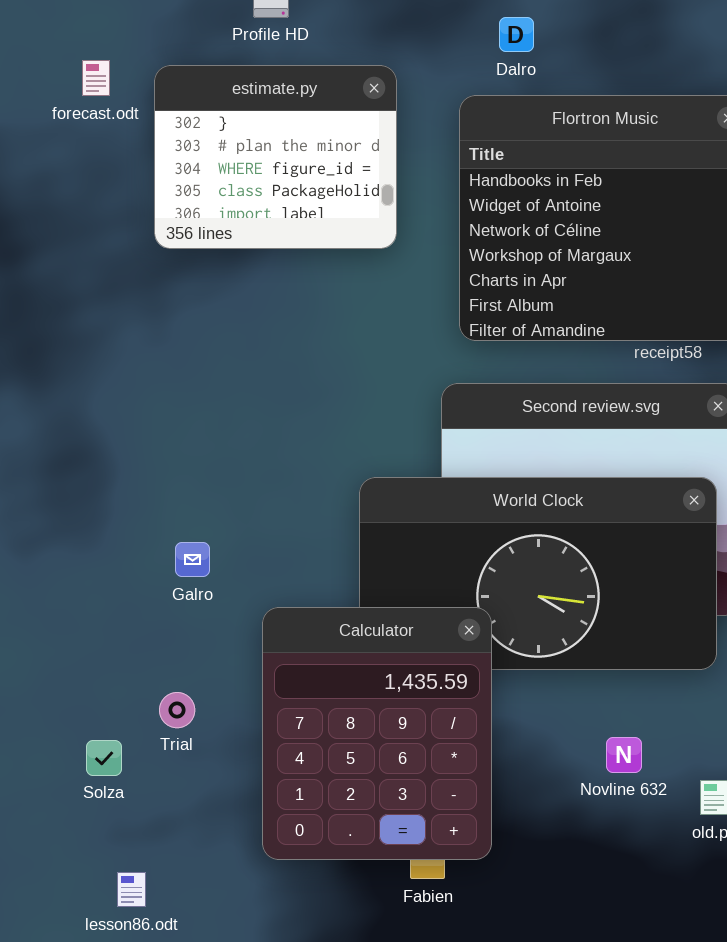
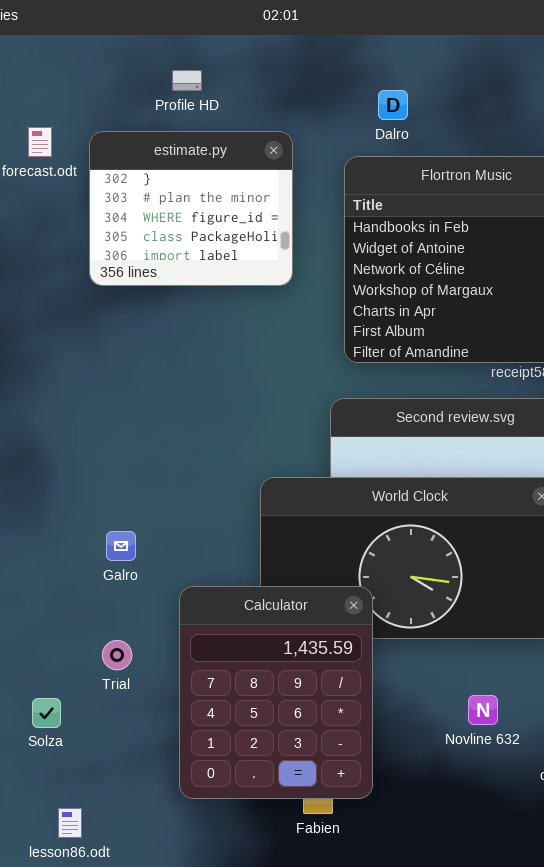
Trial: [159,692,195,728] -> [102,640,132,670], moved

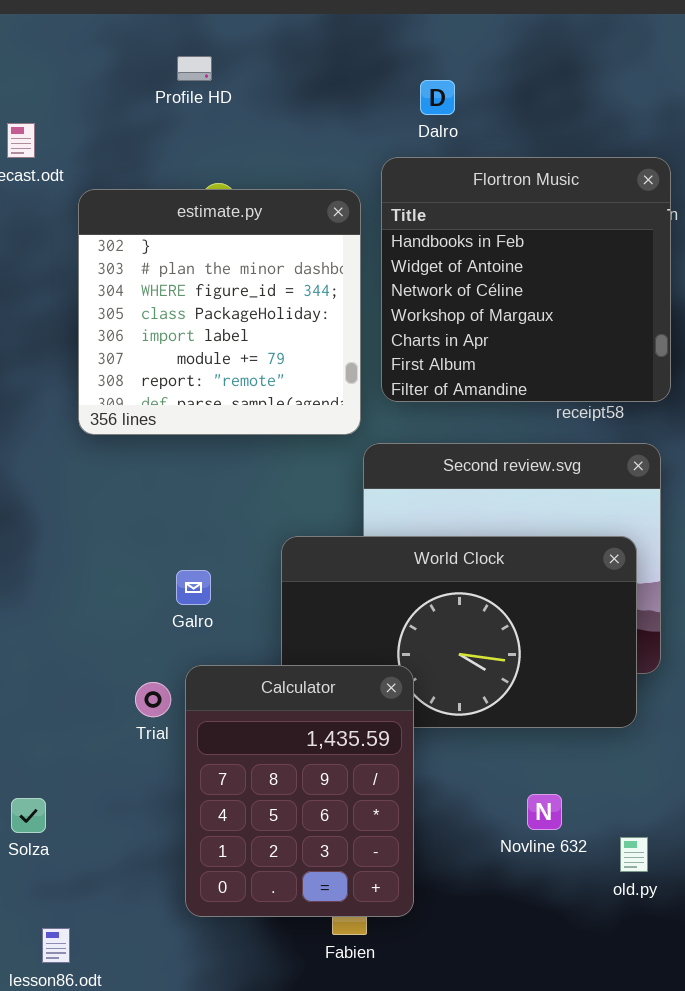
estimate.py: [89,131,293,286] -> [78,189,361,435], moved, resized
Galro: [106,531,136,561] -> [176,570,211,605], moved
Trial: [102,640,132,670] -> [135,682,171,717], moved

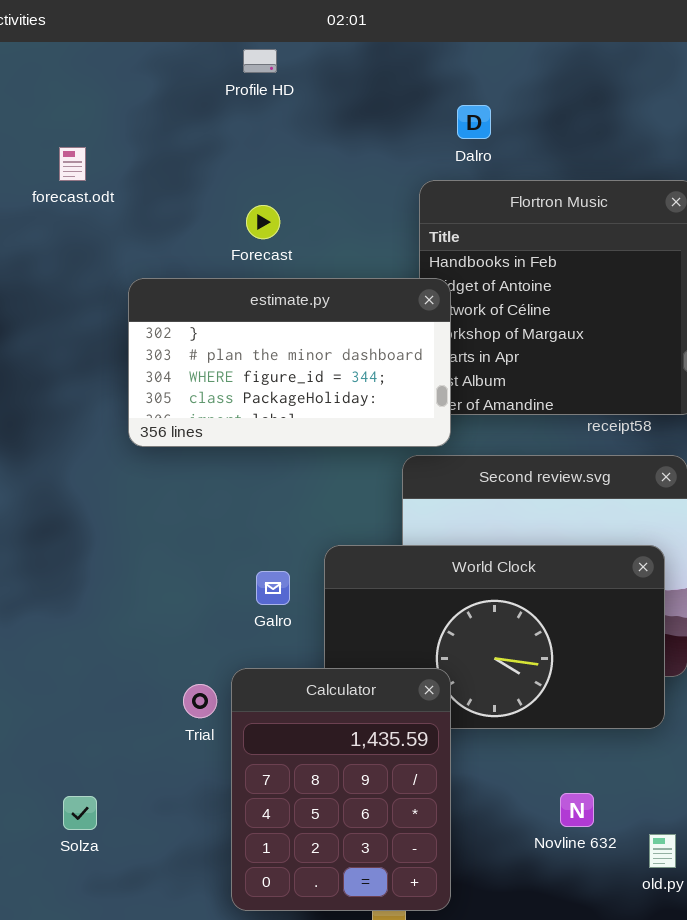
Profile HD: [177,56,212,81] -> [243,49,277,73], moved
estimate.py: [78,189,361,435] -> [128,278,451,447], resized
Galro: [176,570,211,605] -> [256,571,290,605], moved

